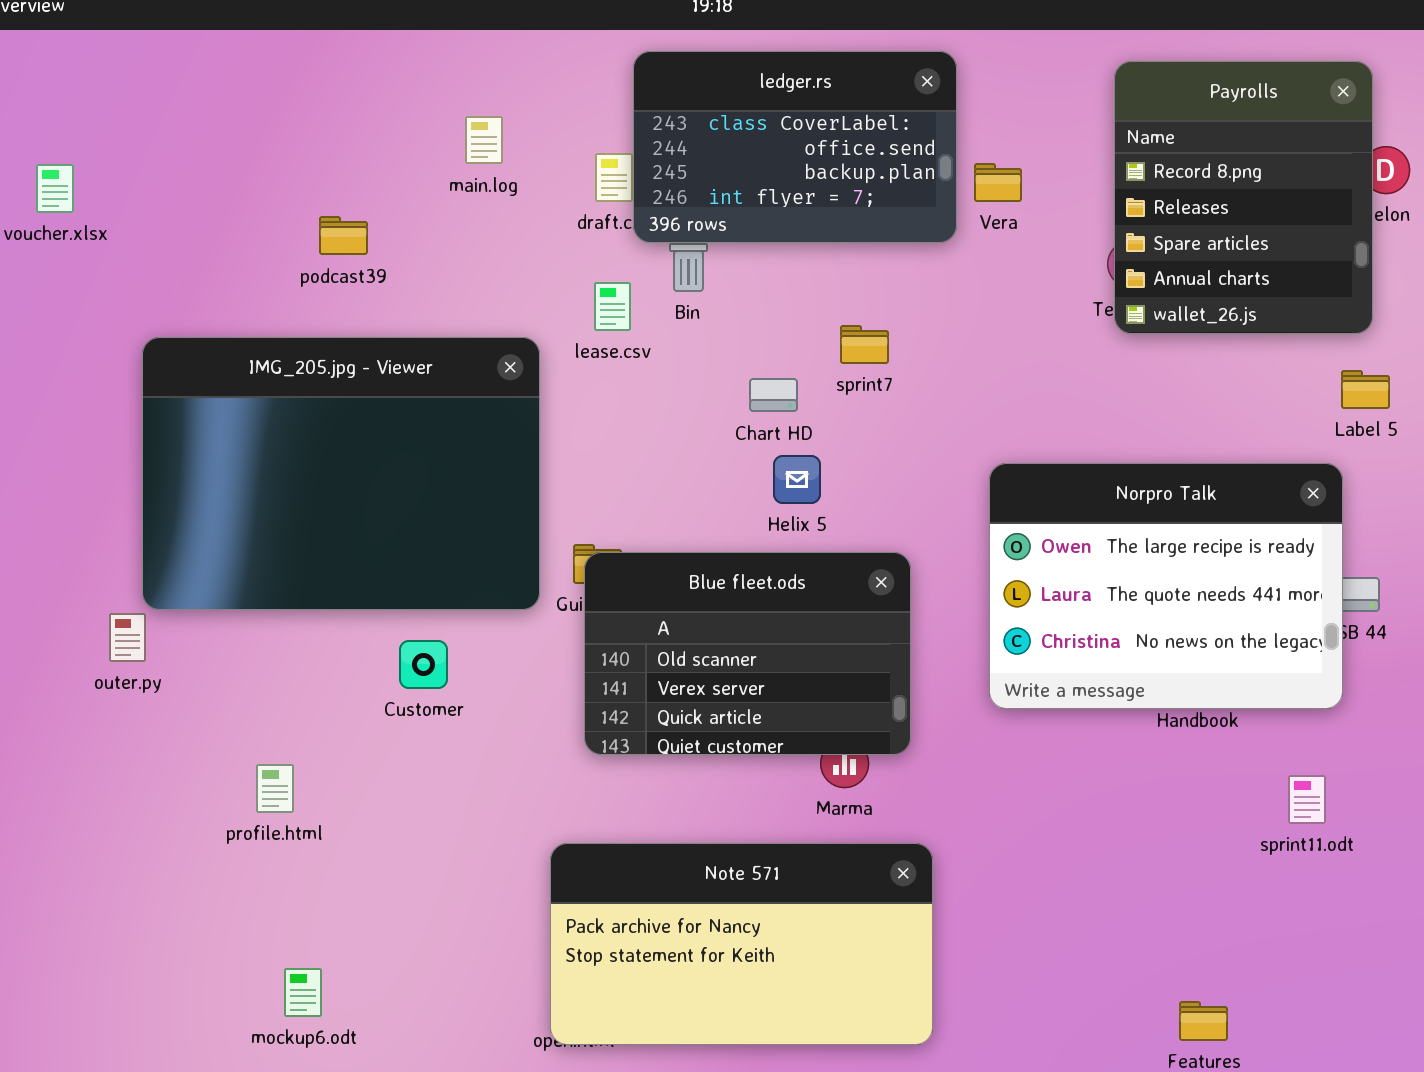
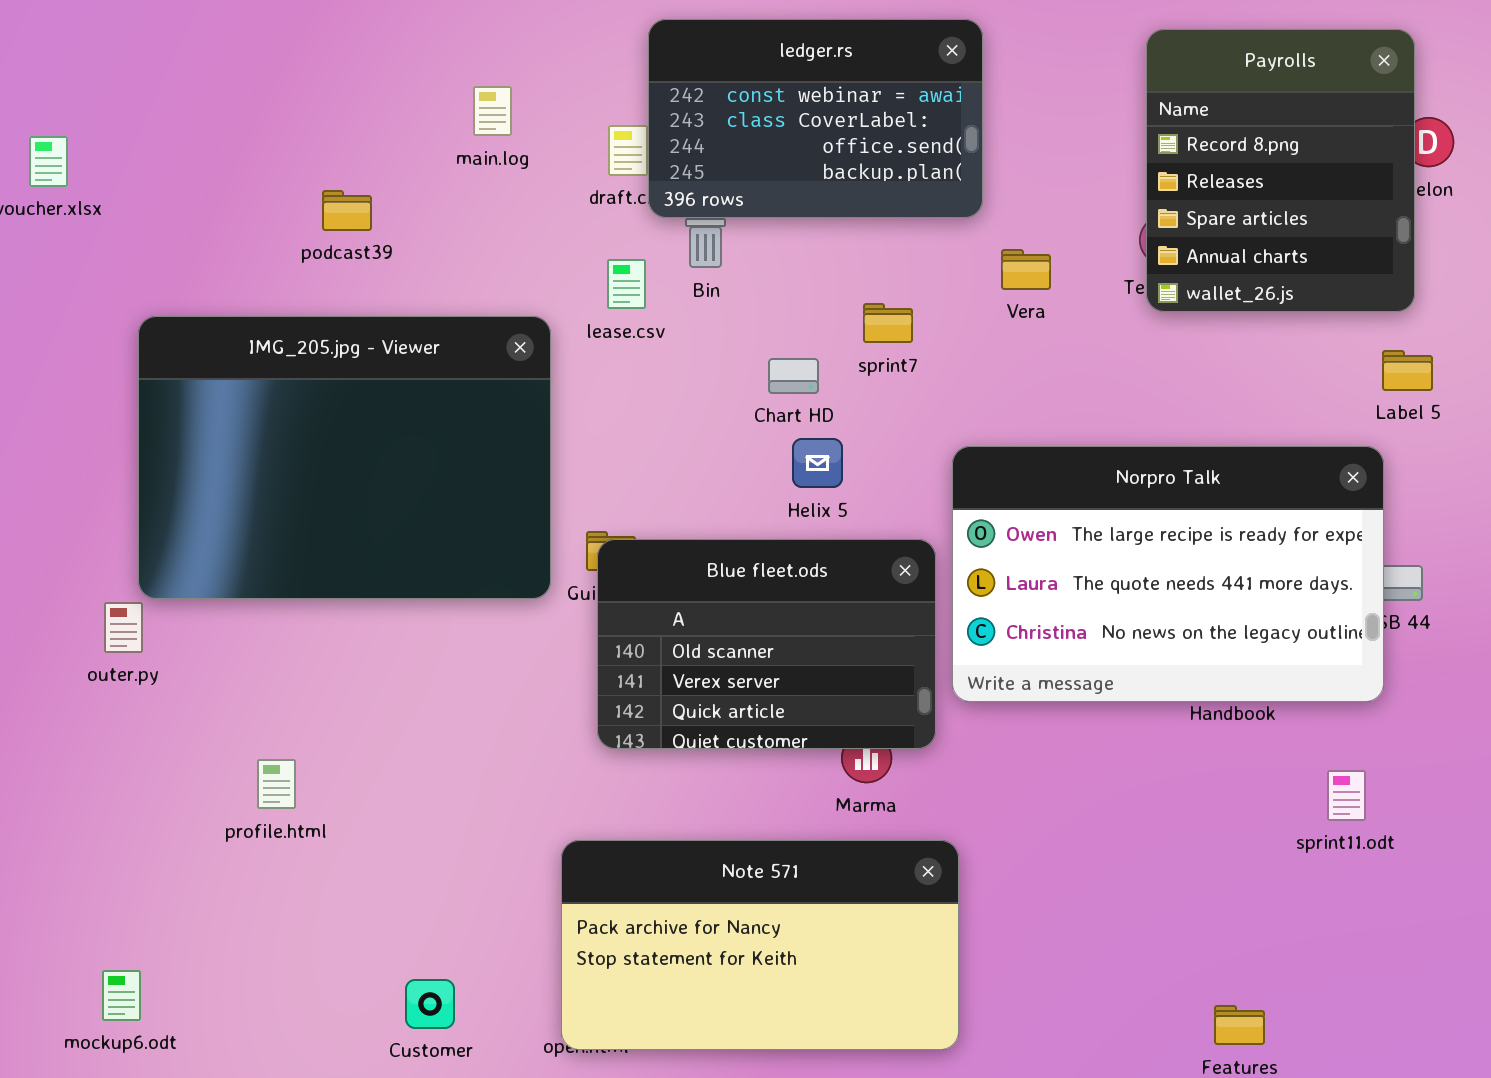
ledger.rs: [633,51,957,243] -> [648,19,983,218], scrolled up 1 row
Vera: [974,163,1022,202] -> [1001,249,1051,290], moved
Norpro Talk: [989,463,1343,709] -> [952,446,1384,702], resized
Customer: [399,640,448,689] -> [405,979,455,1029], moved
mockup6.odt: [284,968,322,1017] -> [102,970,141,1021], moved

